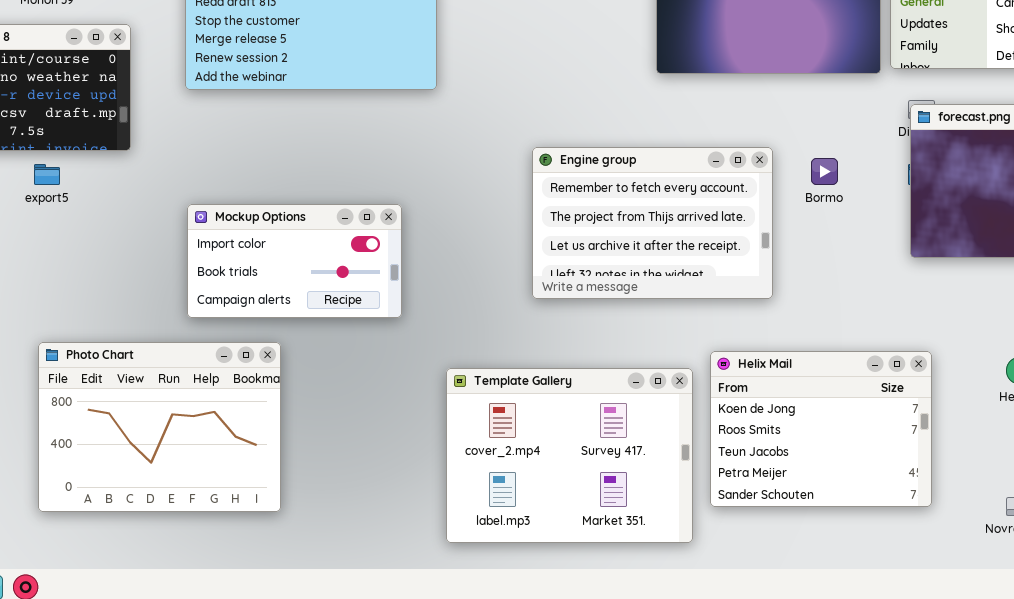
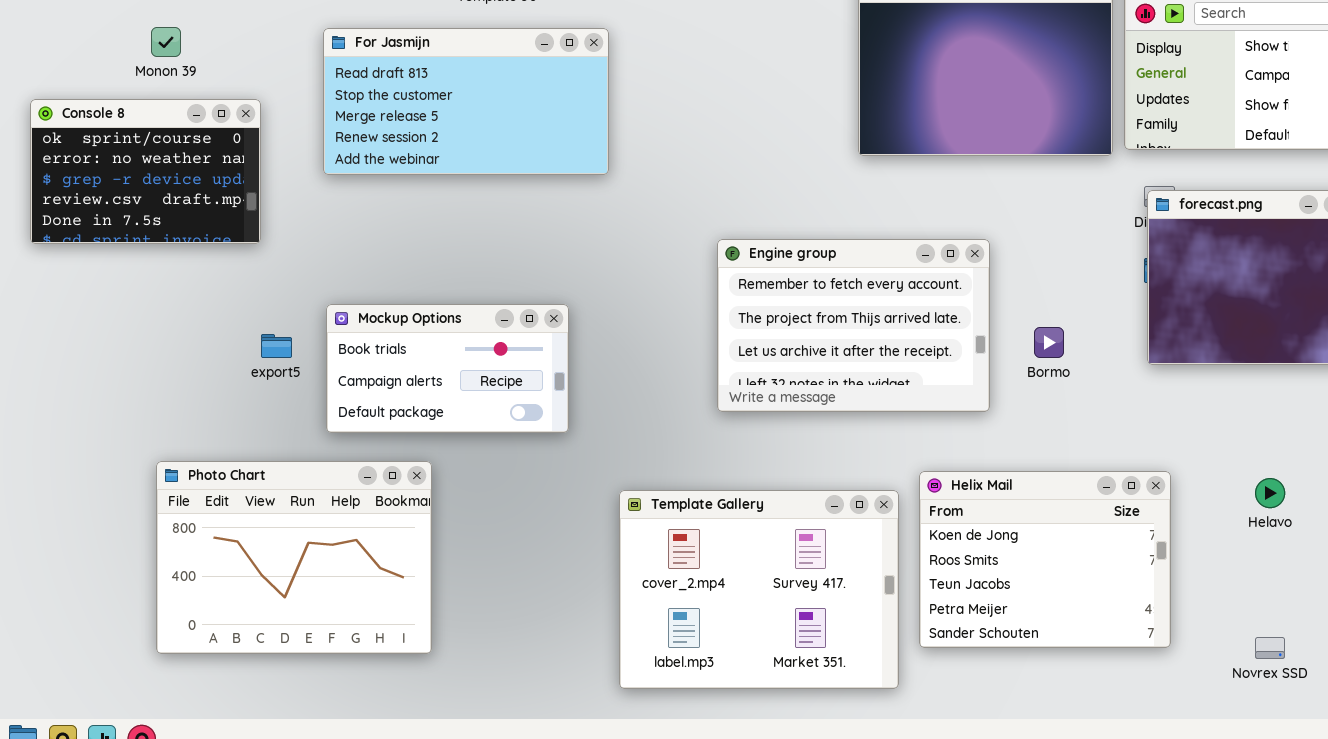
Bormo: [811,158,838,185] -> [1034,327,1064,358], moved
export5: [34,164,60,185] -> [261,334,292,358], moved
Mockup Options: [187,204,402,318] -> [326,304,569,433], scrolled down 1 row

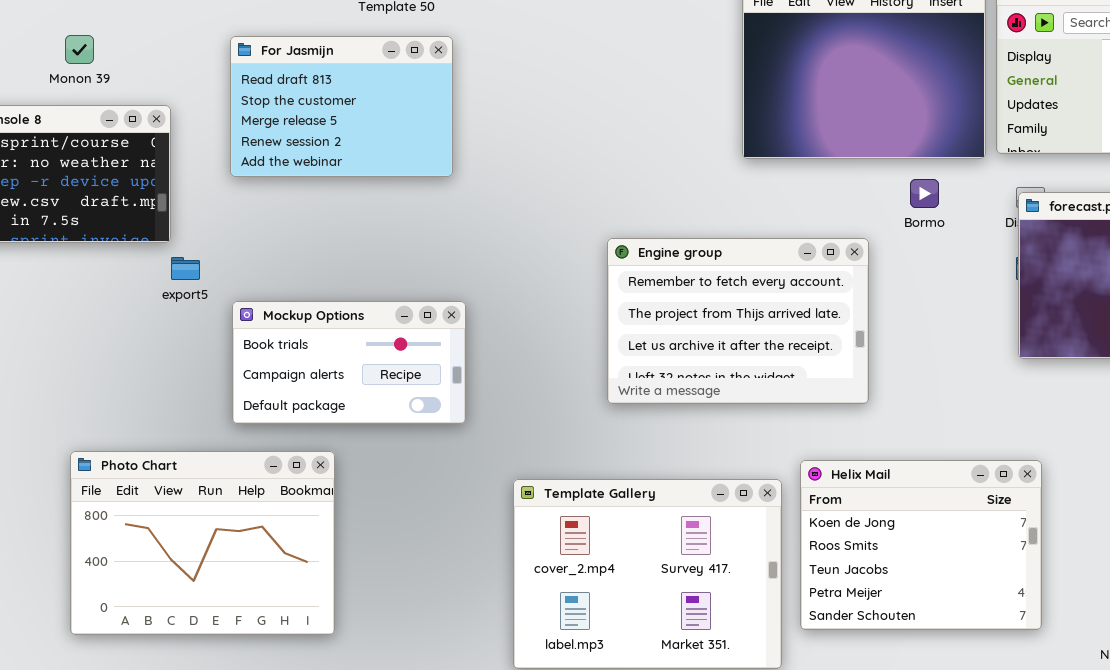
For Jasmijn: [323,28,609,175] -> [230,36,453,177], resized
Bormo: [1034,327,1064,358] -> [910,179,939,208], moved
export5: [261,334,292,358] -> [171,257,200,280], moved

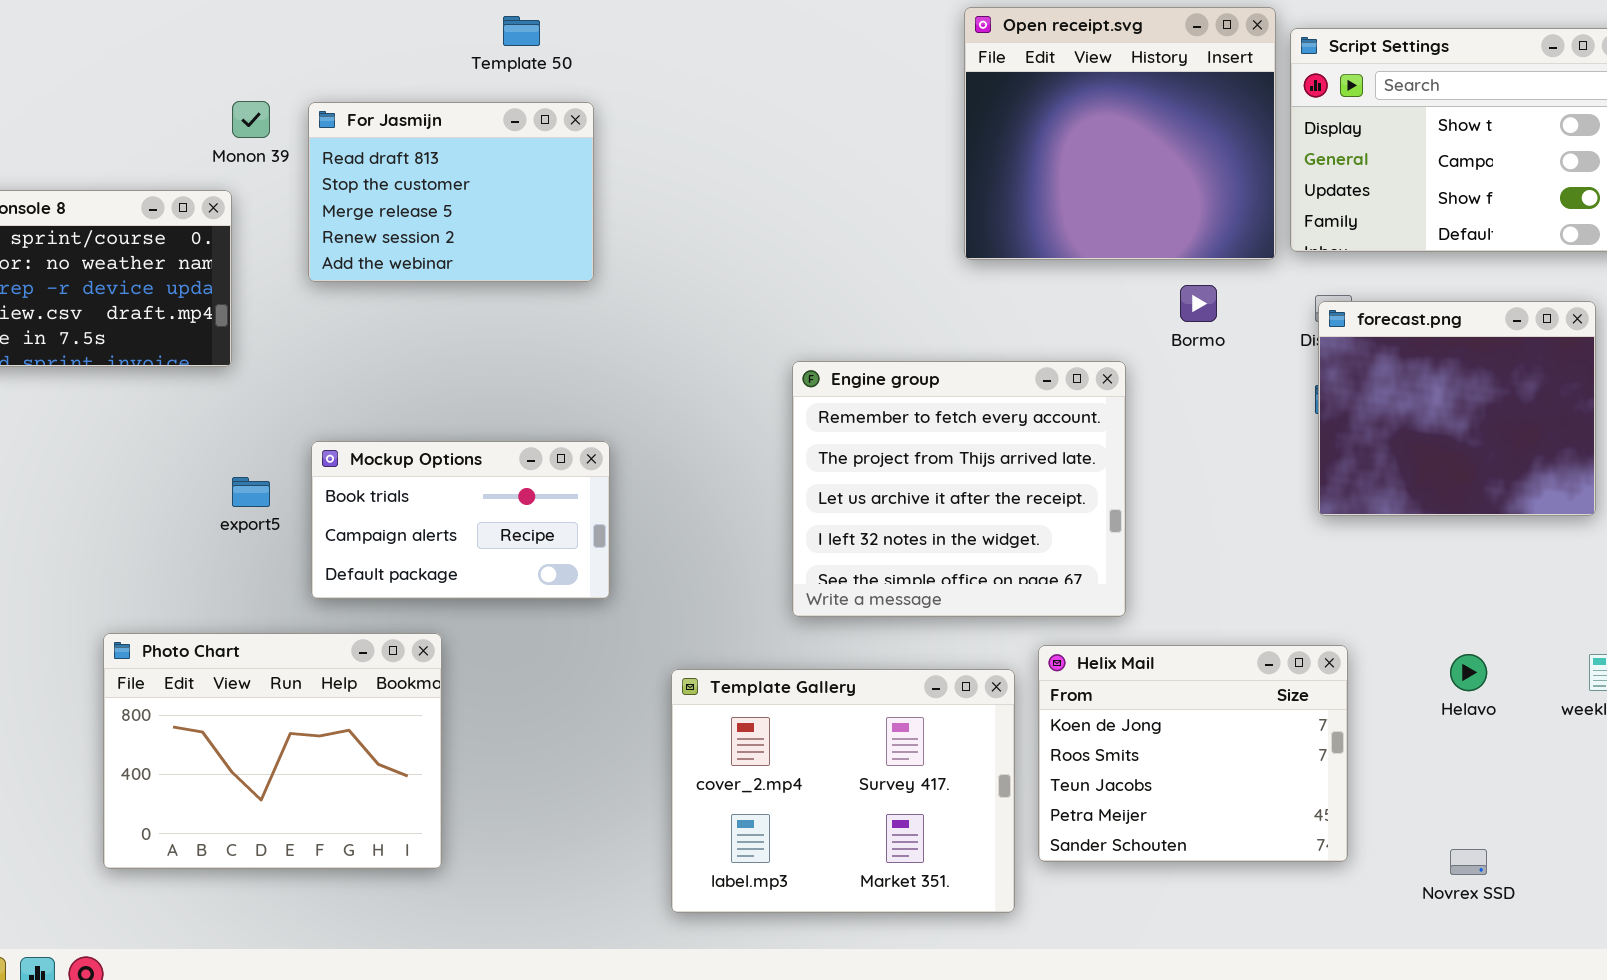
Monon 39: [65,35,94,64] -> [232,101,270,138], moved
Engine group: [607,238,869,404] -> [792,361,1126,617], resized
export5: [171,257,200,280] -> [232,477,270,507], moved

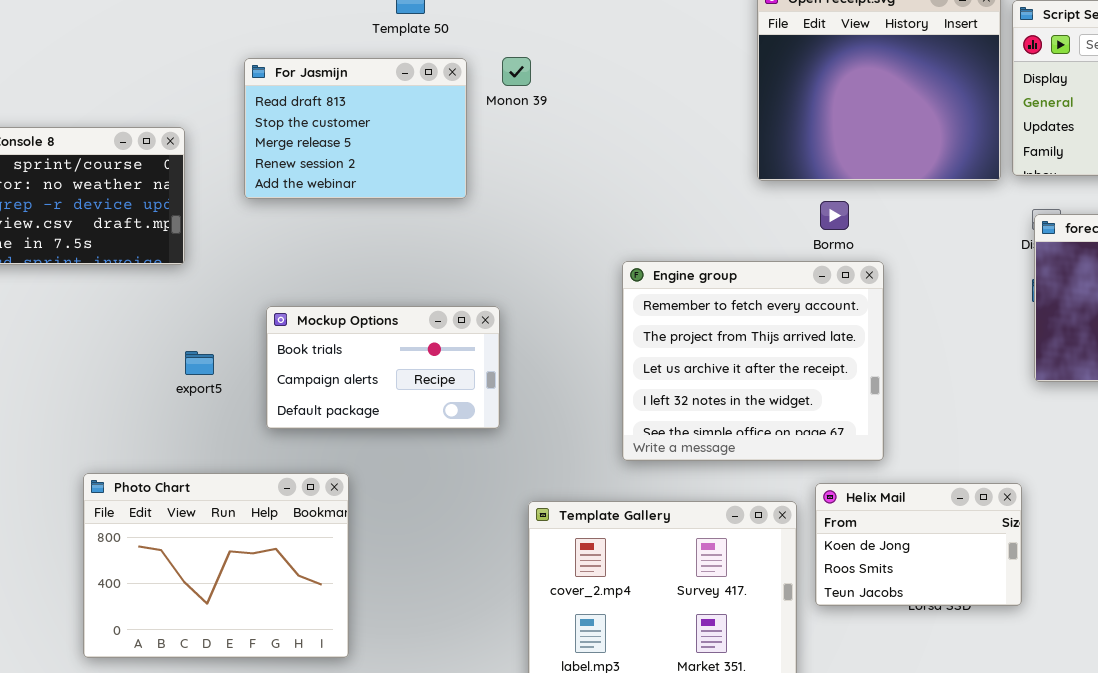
Monon 39: [232,101,270,138] -> [502,57,531,86], moved
Bormo: [1180,285,1217,322] -> [820,201,849,230], moved
Mockup Options: [311,441,610,599] -> [266,306,500,429], moved
Helix Mail: [1038,645,1348,862] -> [815,483,1022,606], resized

